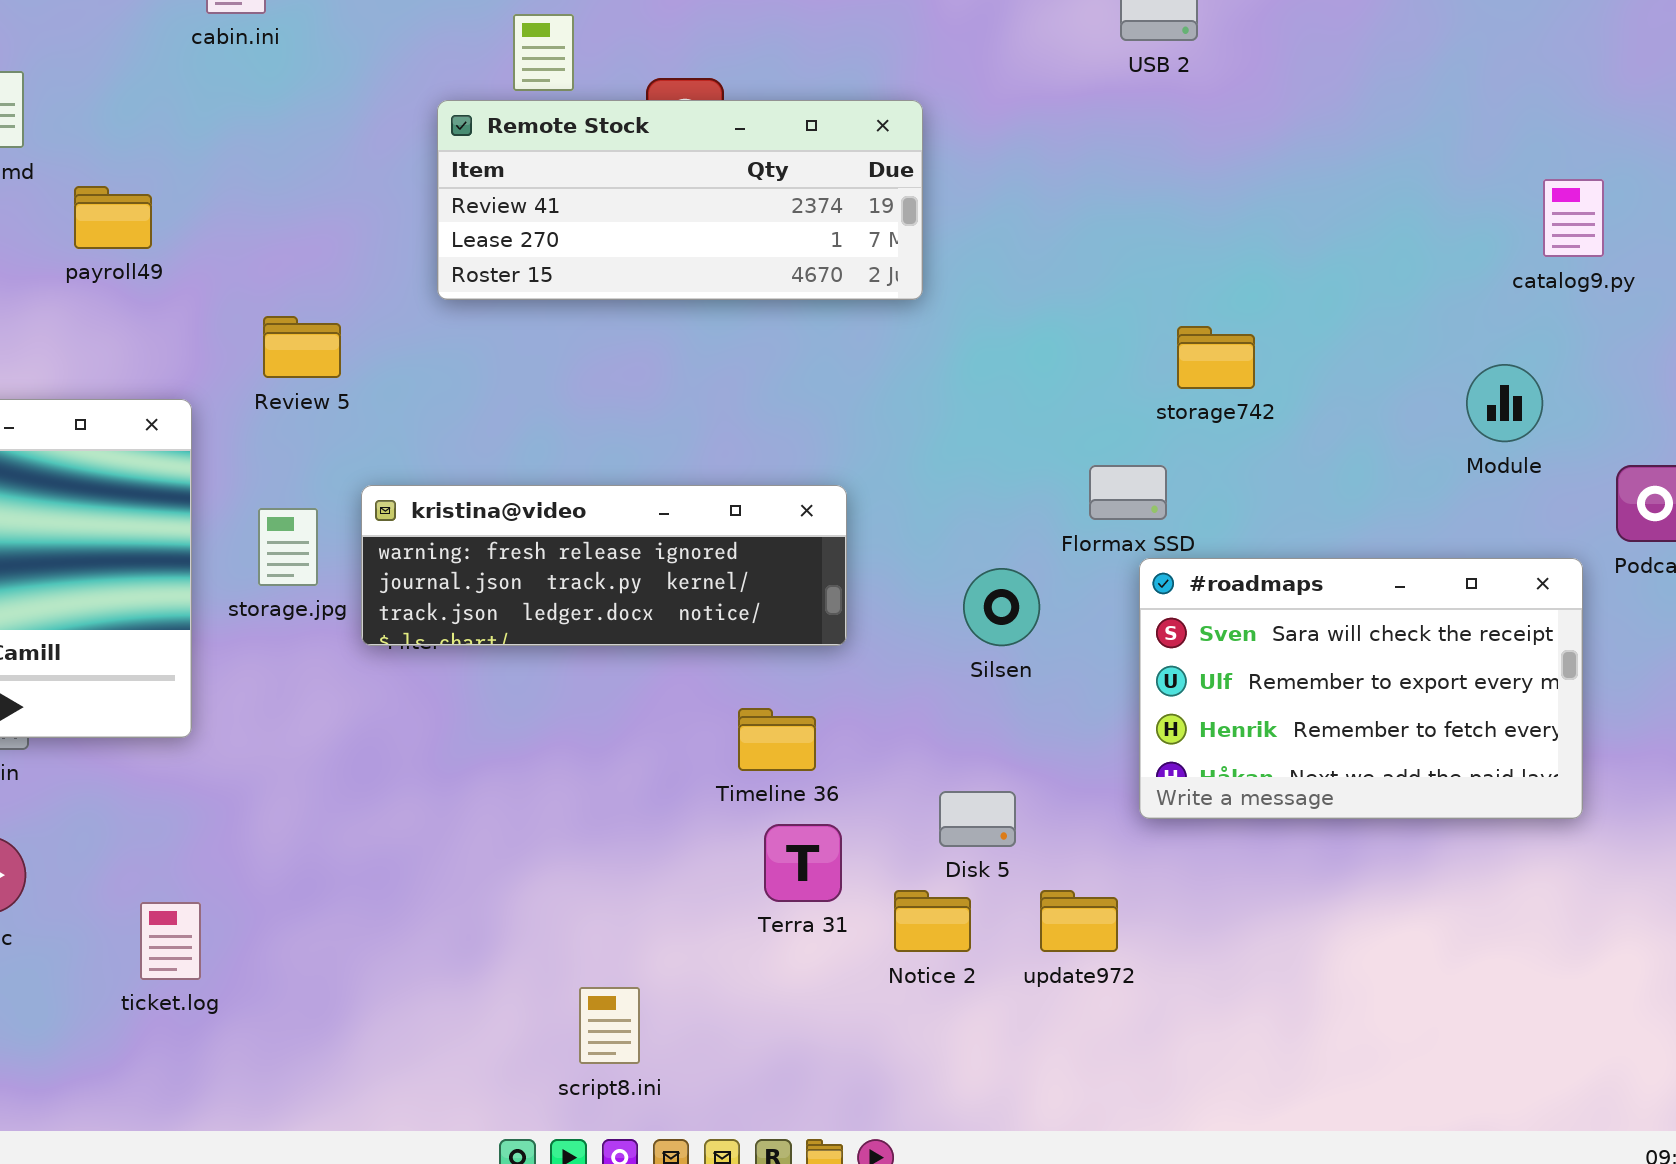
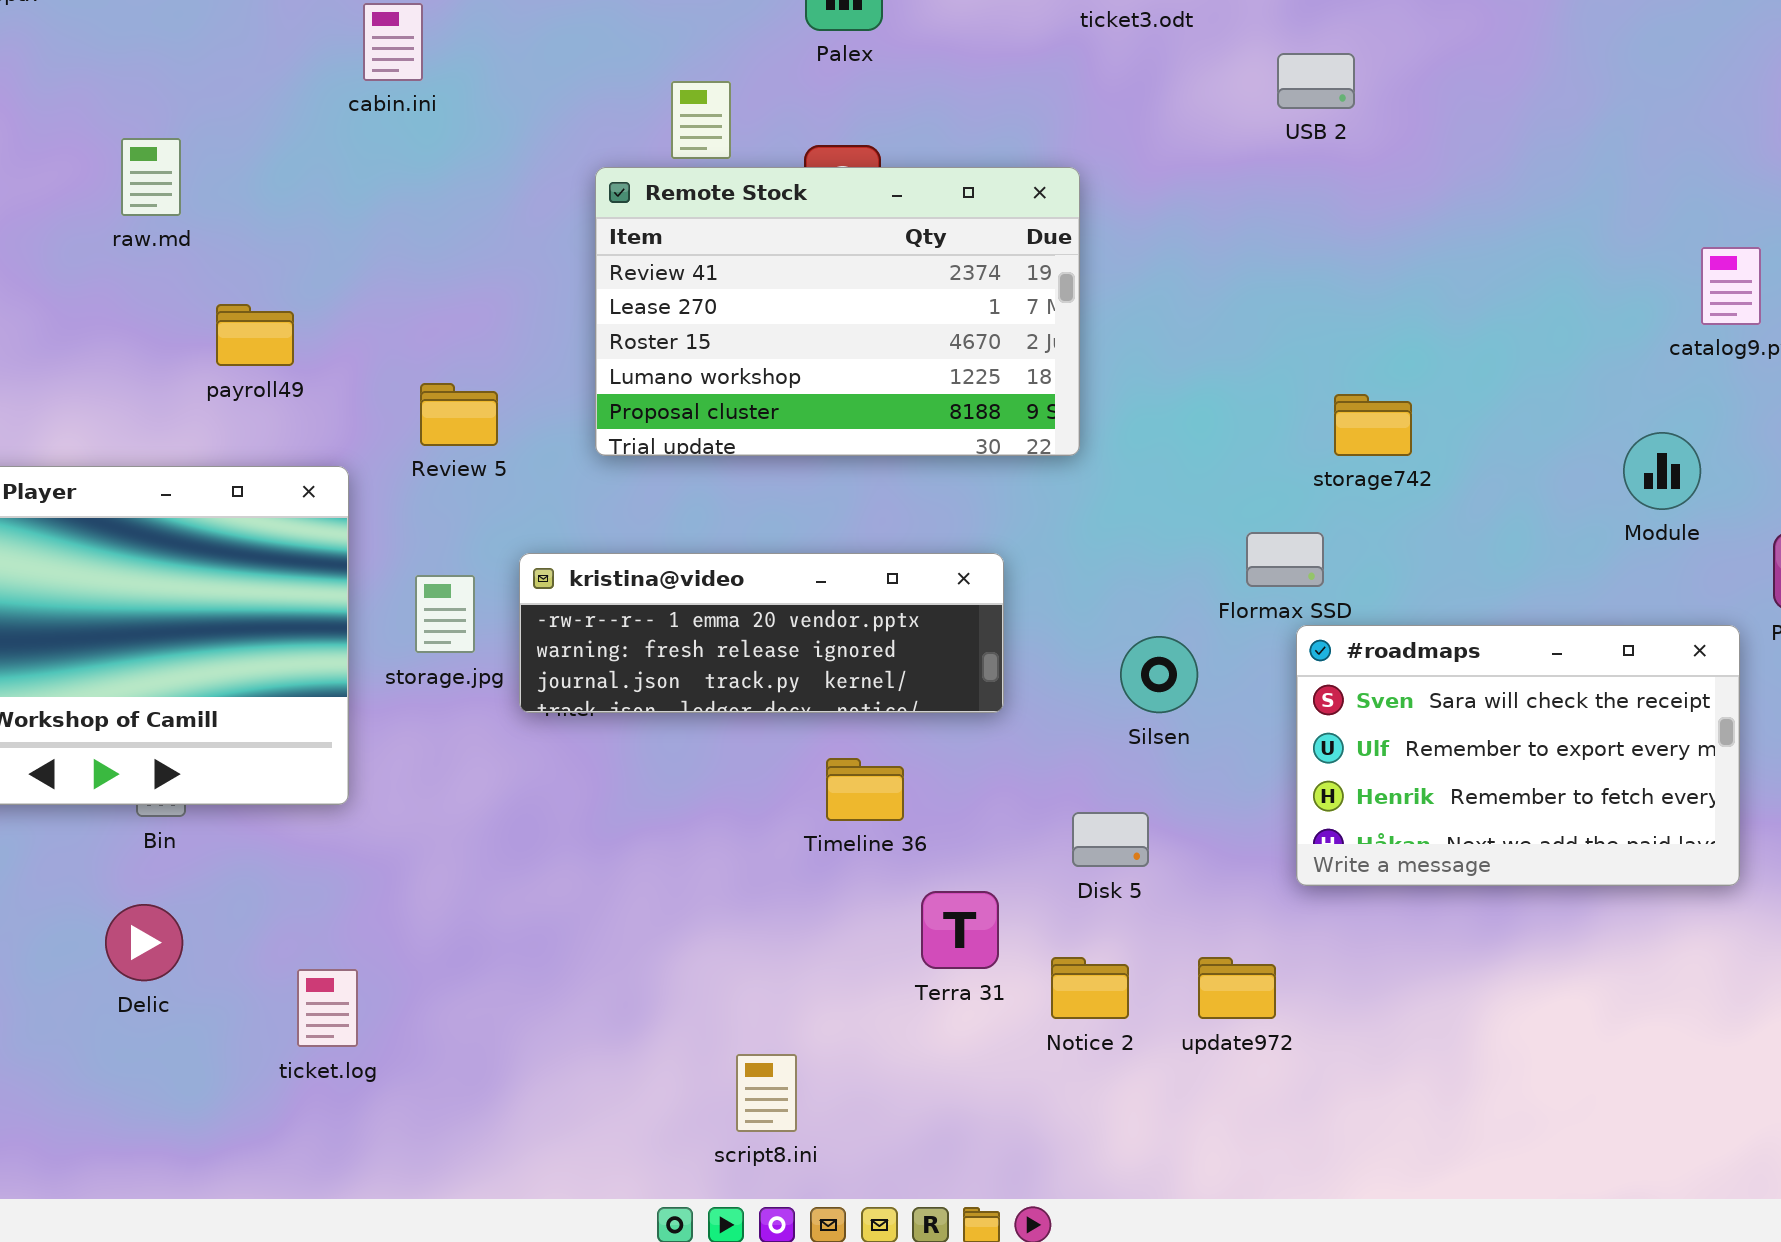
Remote Stock: [437,100,923,300] -> [595,167,1080,456], resized
payroll49: [74,186,152,249] -> [216,304,294,366], moved
kristina@video: [361,485,847,646] -> [519,553,1004,713], scrolled up 1 row
Timeline 36: [738,708,816,771] -> [826,758,904,821], moved
Disk 5: [939,791,1016,847] -> [1072,812,1149,867], moved

